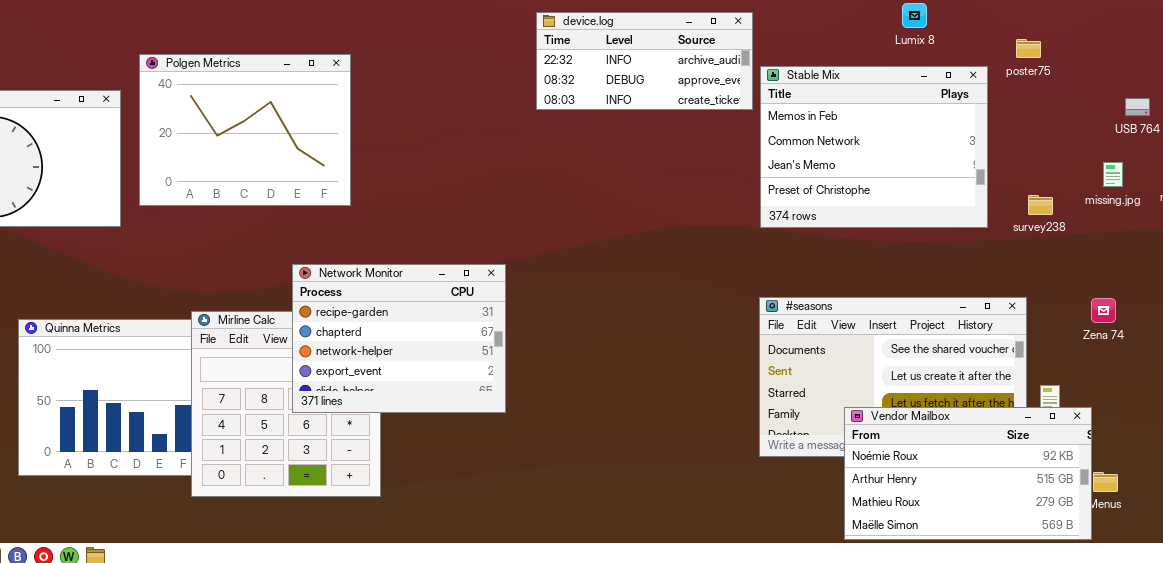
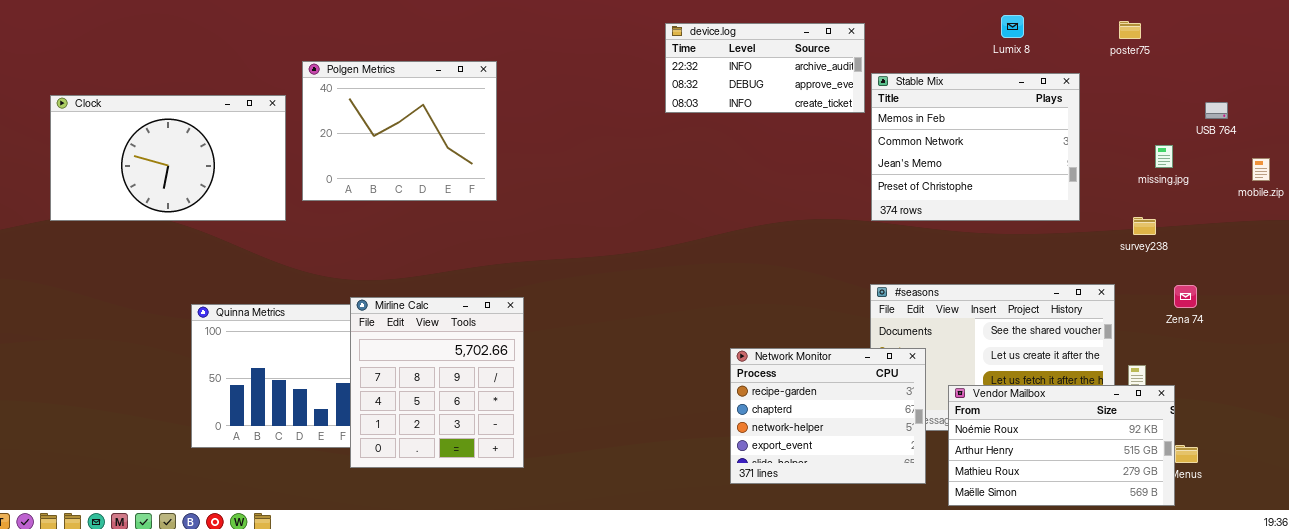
poster75: [1016,39,1041,58] -> [1119,21,1141,39], moved
missing.jpg: [1103,162,1123,187] -> [1155,145,1173,168], moved
survey238: [1028,195,1053,215] -> [1133,217,1156,235], moved
Network Monitor: [292,264,506,413] -> [730,348,926,484], moved

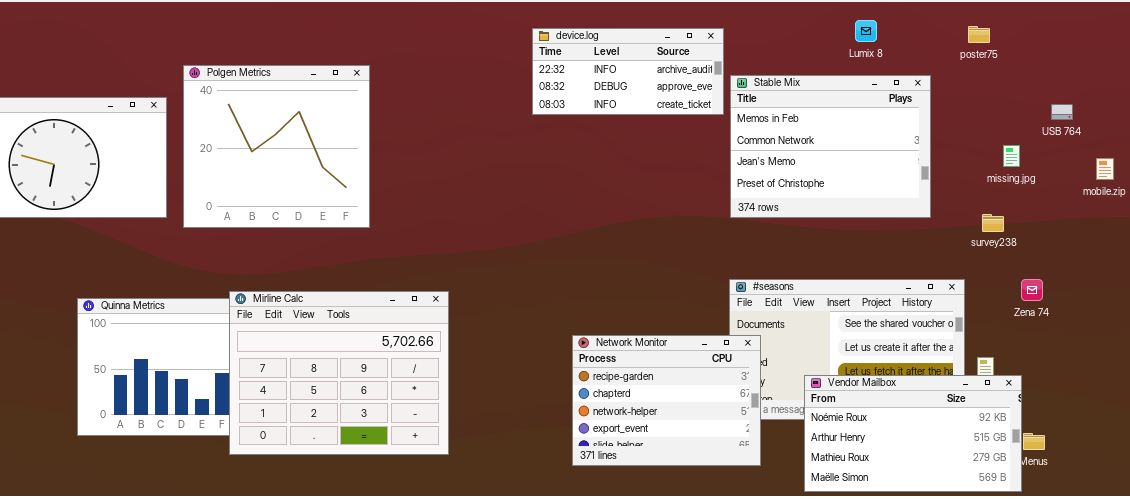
Polgen Metrics: [302,61,497,201] -> [183,65,370,228], resized
Mirline Calc: [350,297,524,468] -> [229,291,449,455], resized
Network Monitor: [730,348,926,484] -> [572,335,761,466], moved

